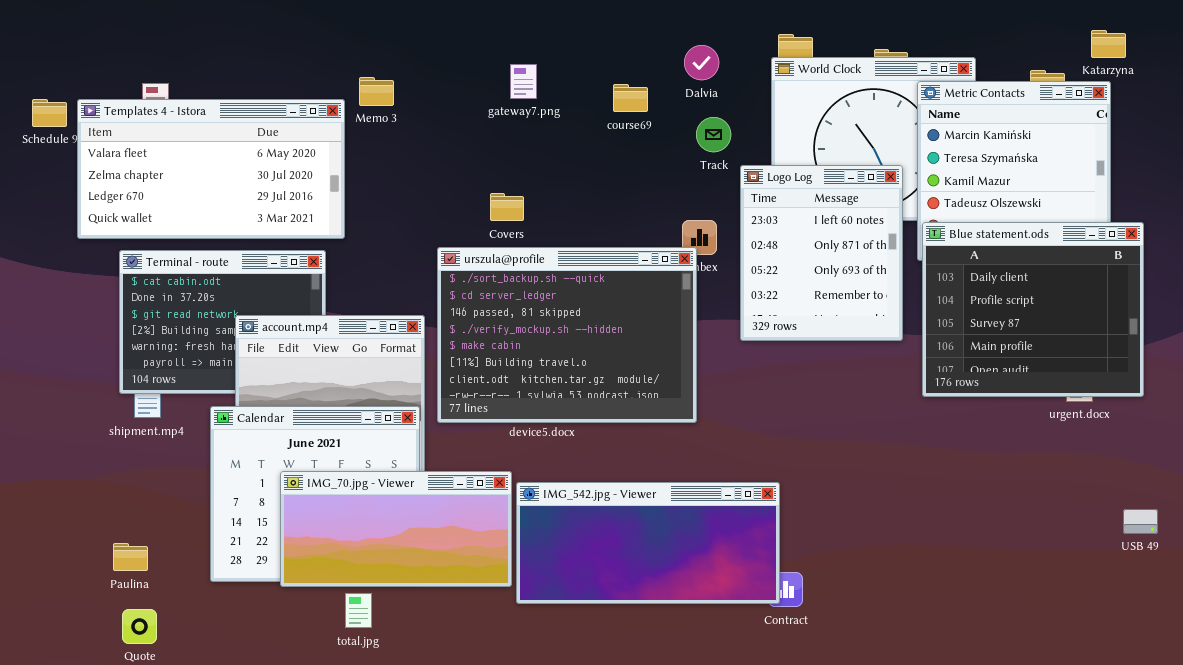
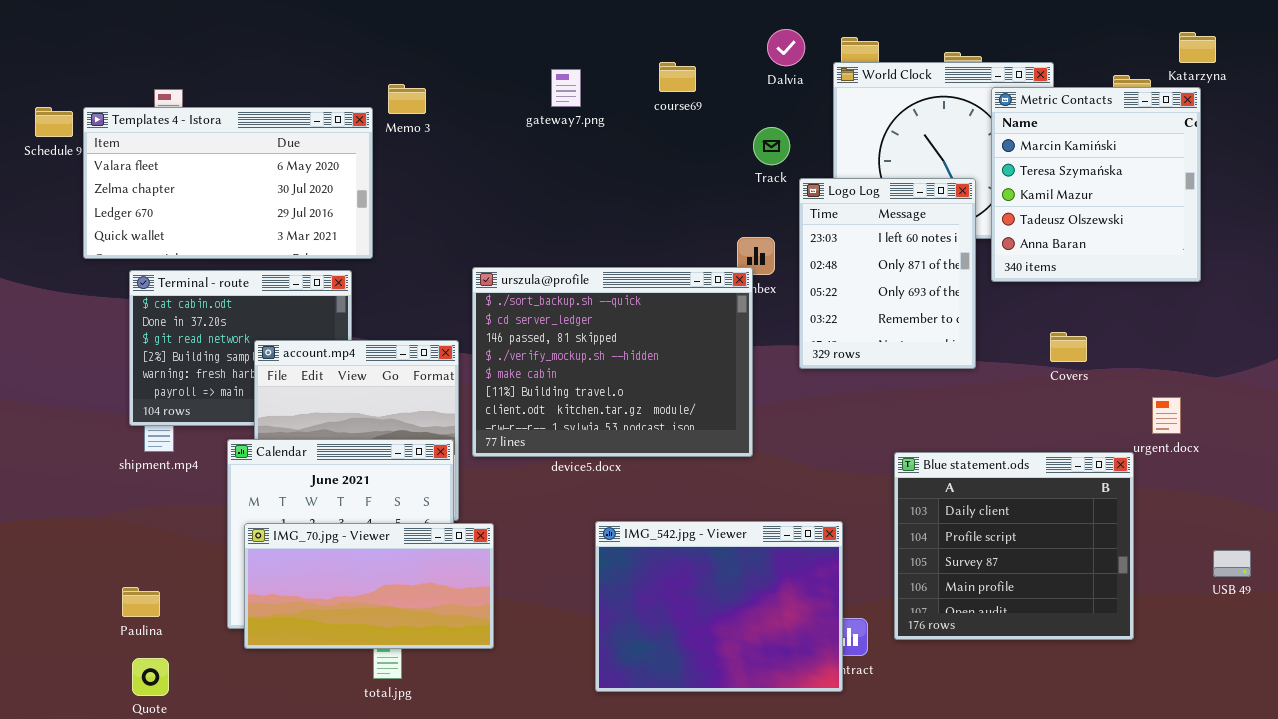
Dalvia: [684,45,719,80] -> [767,29,805,66], moved
course69: [613,84,648,112] -> [659,62,696,92], moved
Covers: [490,193,524,221] -> [1050,332,1087,362], moved
Blue statement.ods: [922,222,1144,397] -> [894,452,1134,640], moved
IMG_70.jpg - Viewer: [280,471,512,587] -> [244,523,494,649], moved
IMG_542.jpg - Viewer: [516,482,780,604] -> [595,521,843,692], resized

